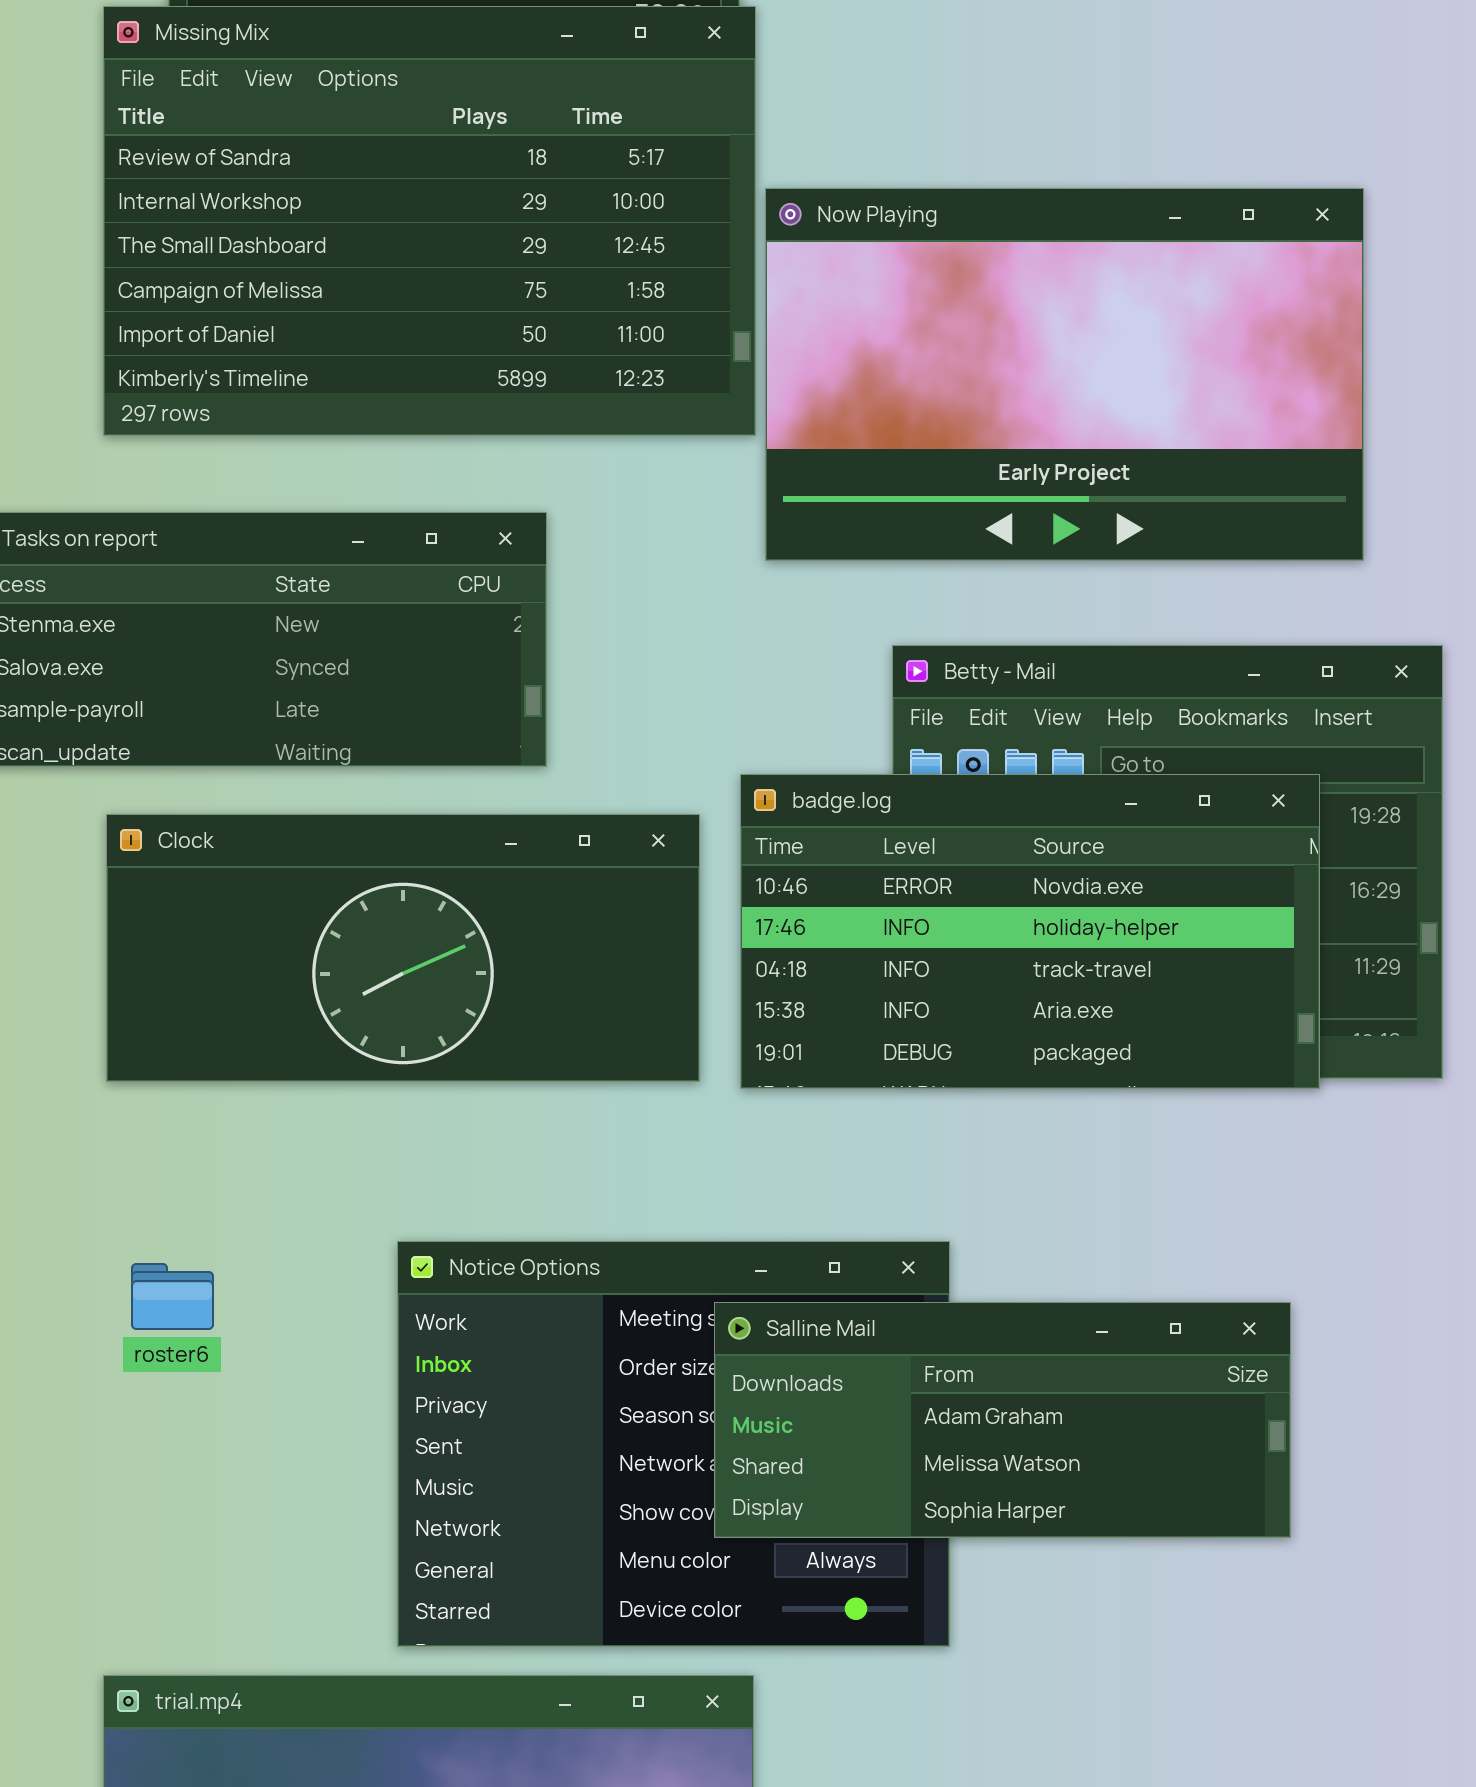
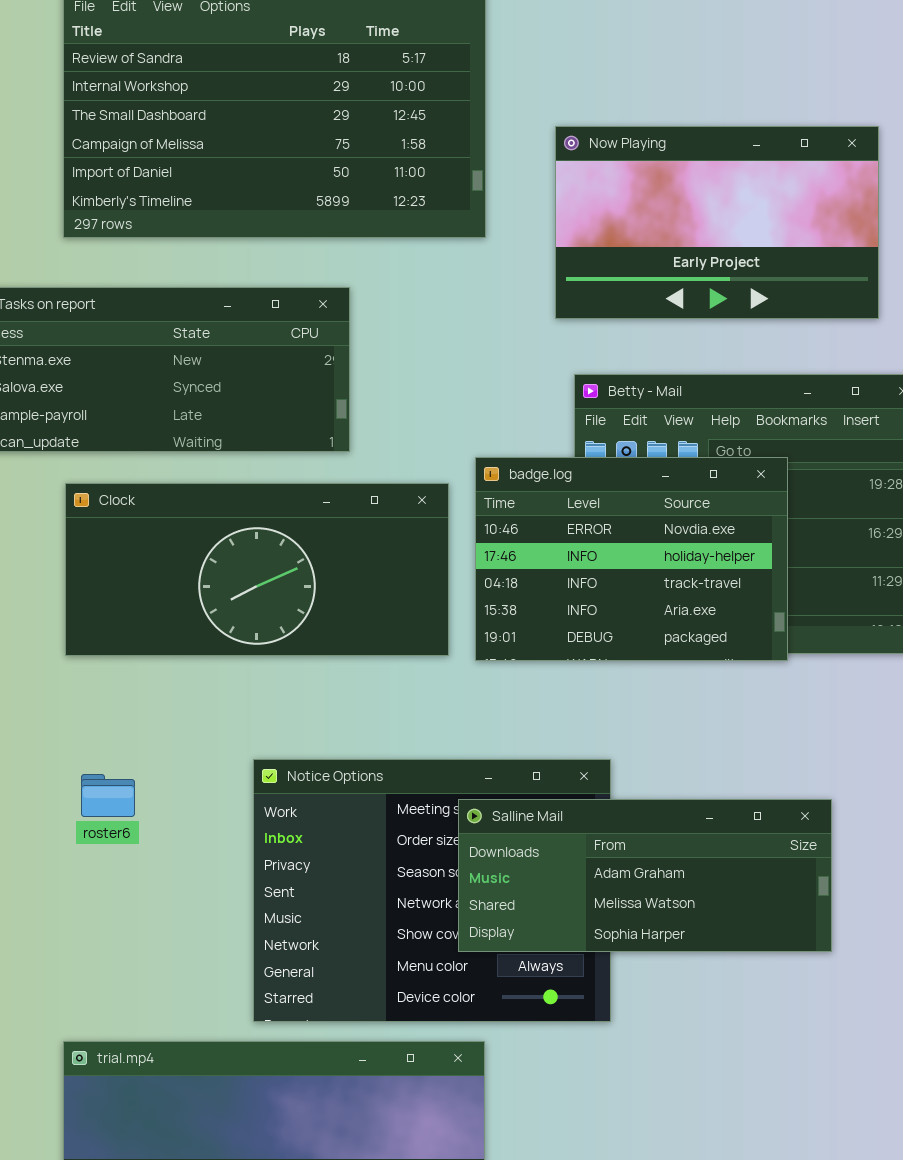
Now Playing: [765,188,1364,561] -> [555,126,879,319], resized
badge.log: [740,774,1320,1089] -> [475,457,788,661], resized

